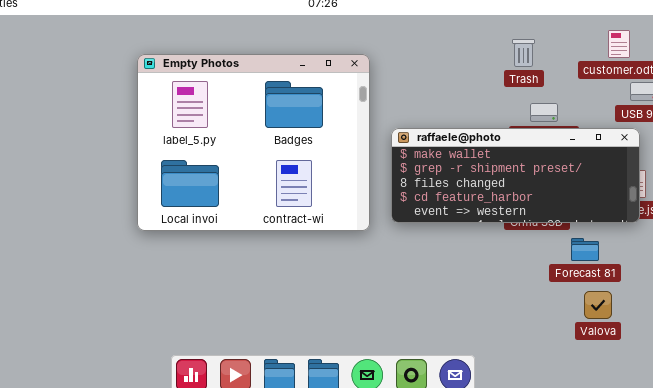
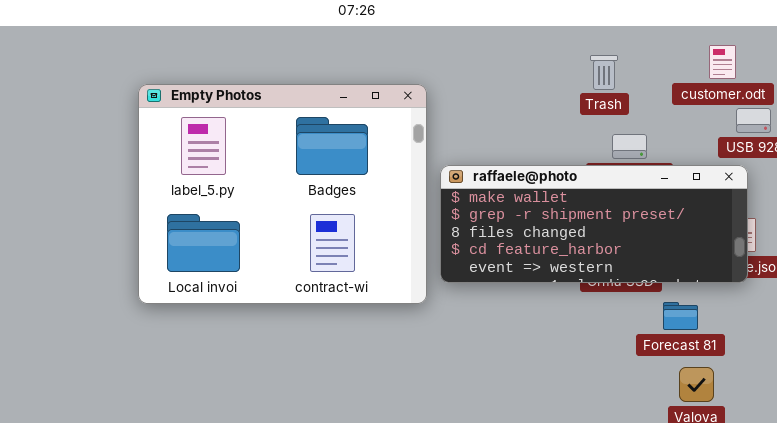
Empty Photos: [137,54,370,231] -> [138,84,427,304], moved

